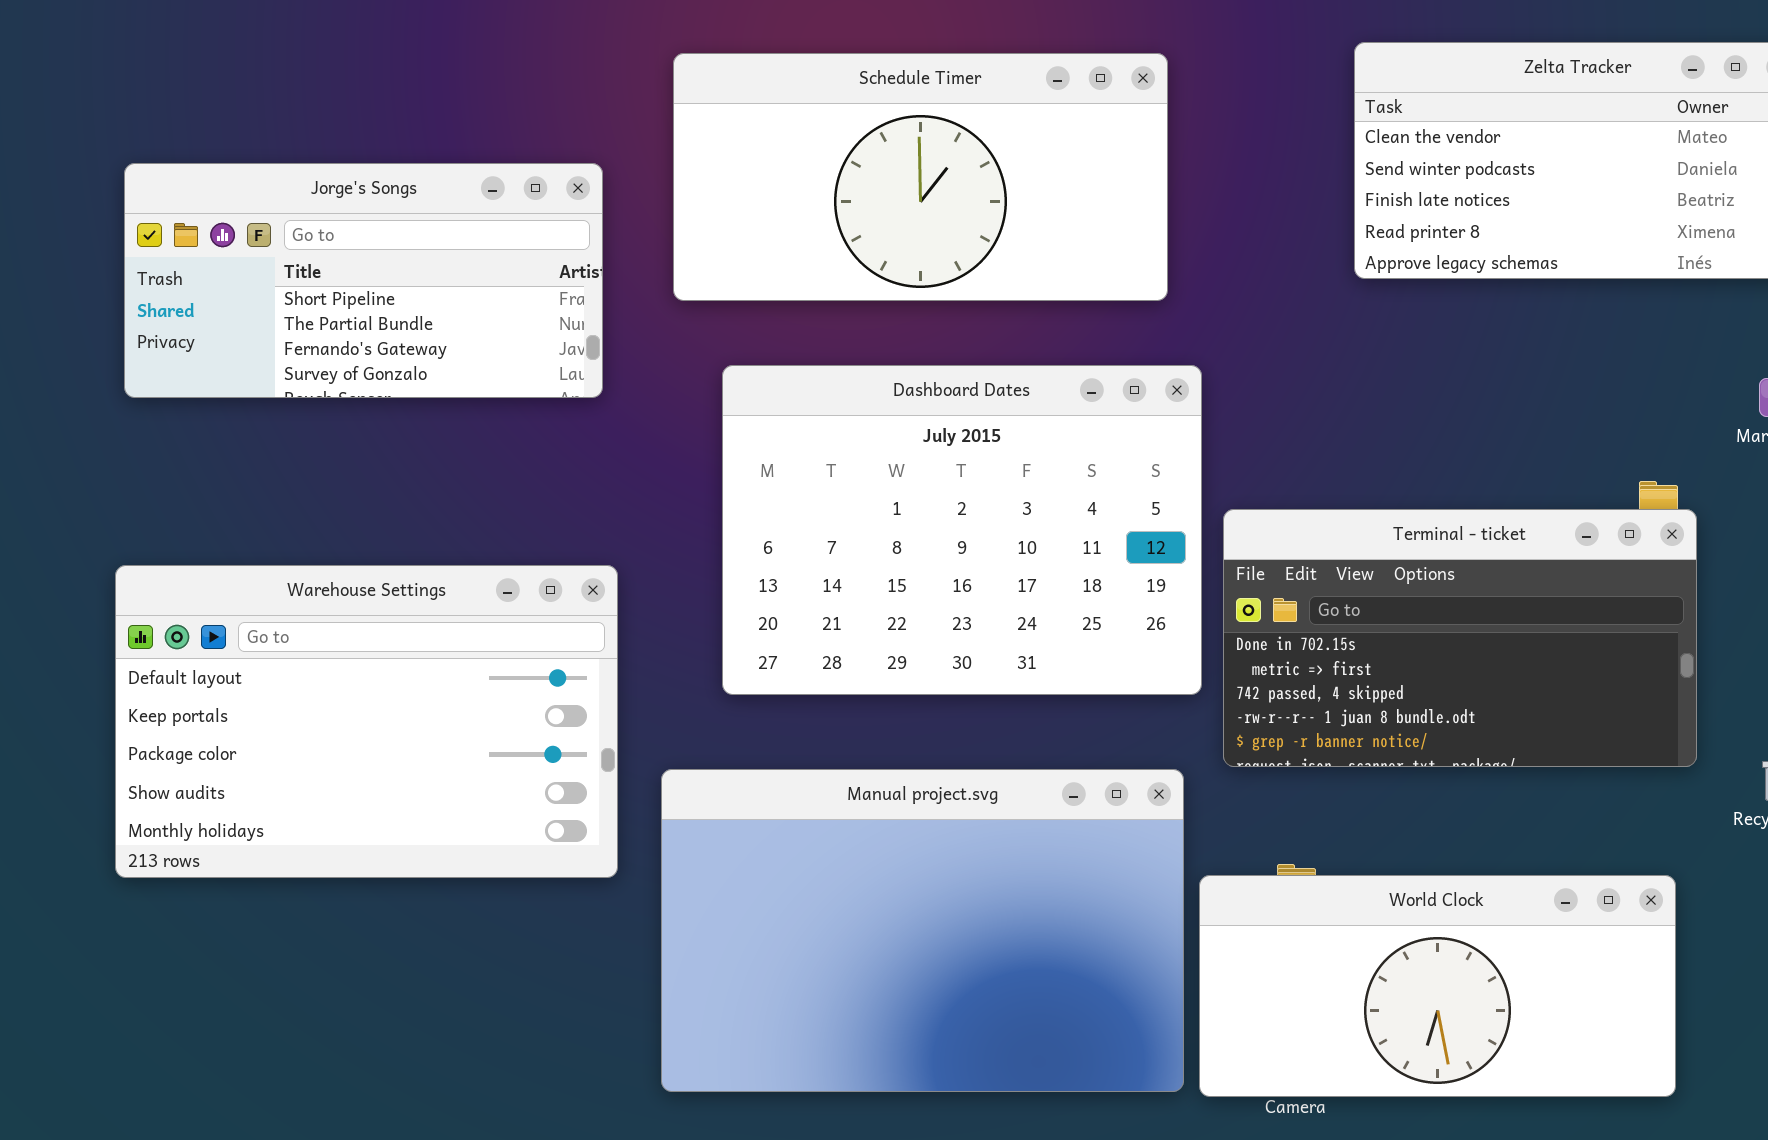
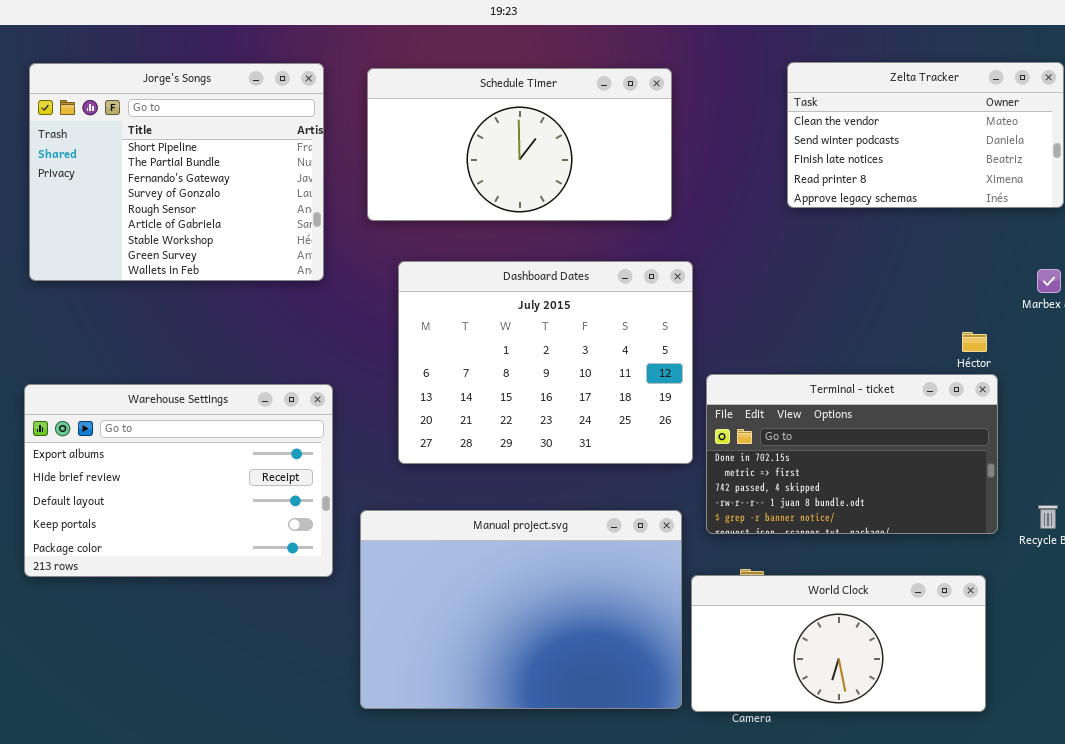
Jorge's Songs: [124,163,603,398] -> [29,63,324,281], resized
Terminal - ticket: [1223,509,1697,767] -> [706,374,998,534], moved
Warehouse Settings: [115,565,618,878] -> [24,384,333,577], scrolled up 2 rows

